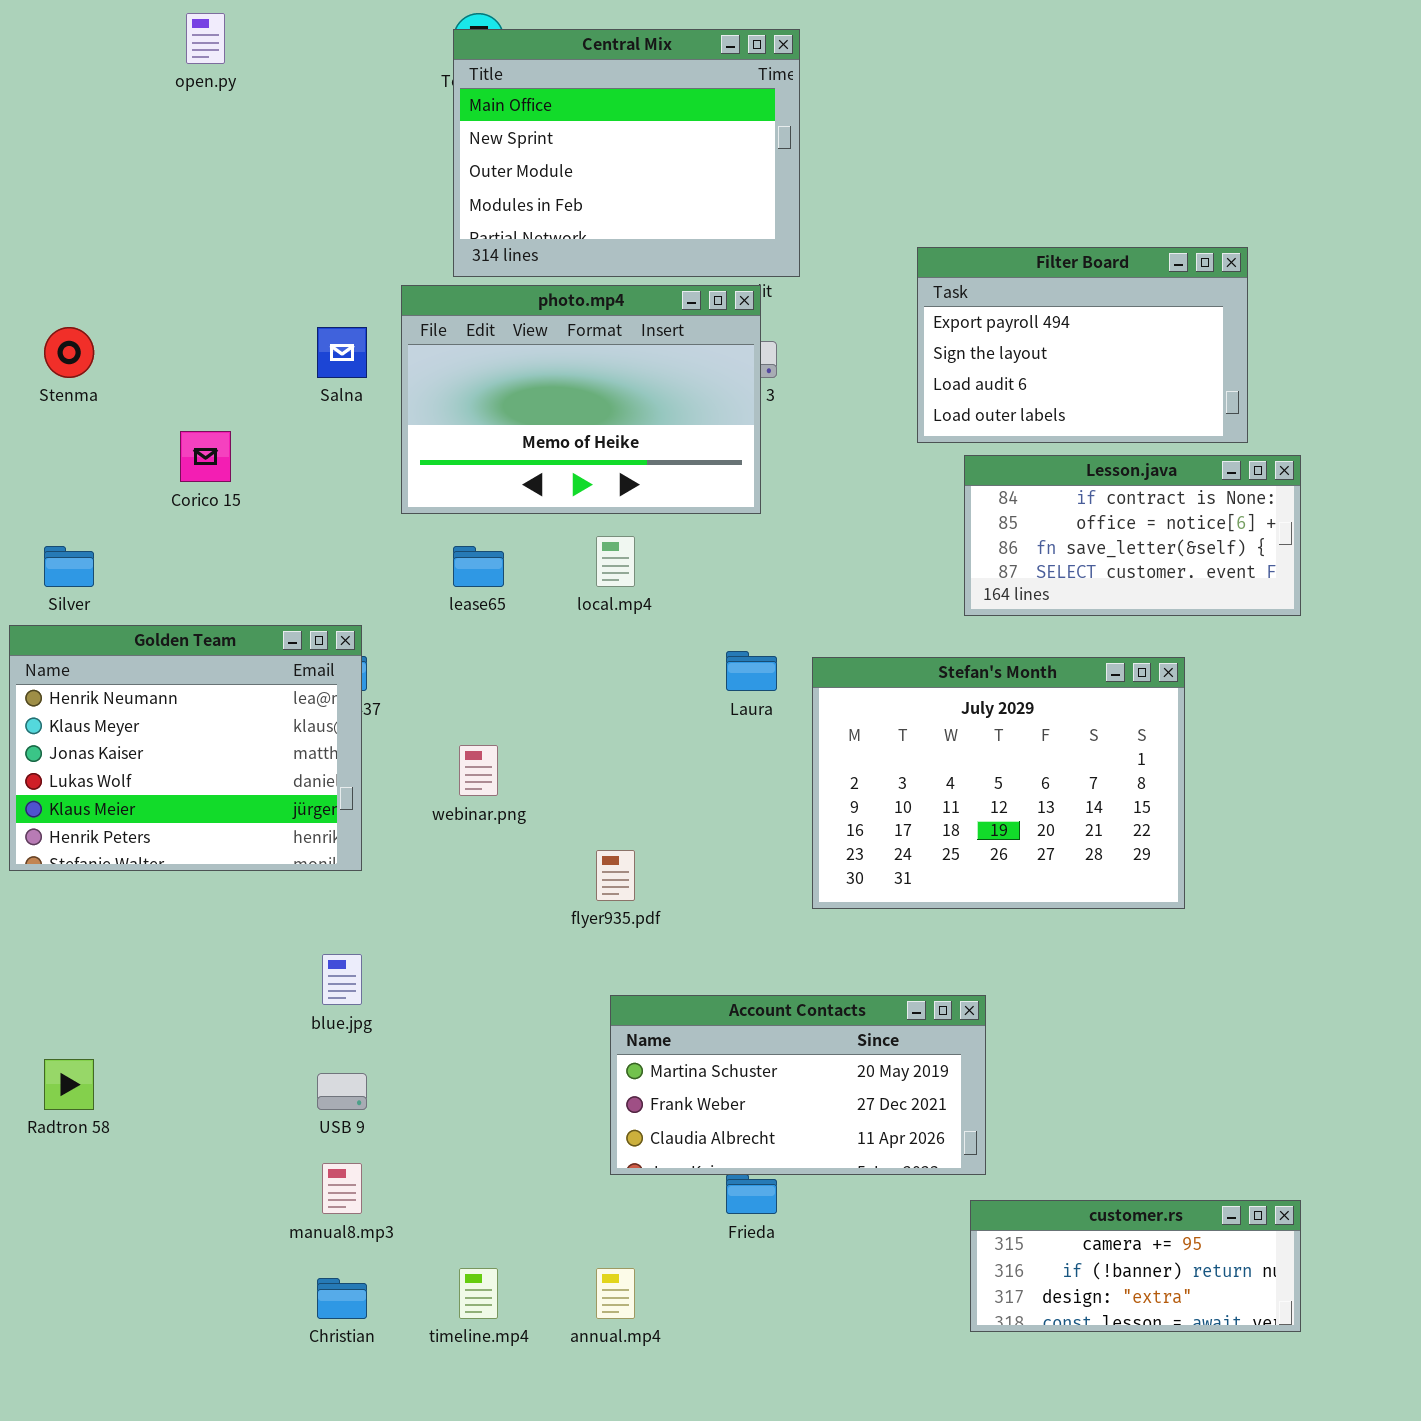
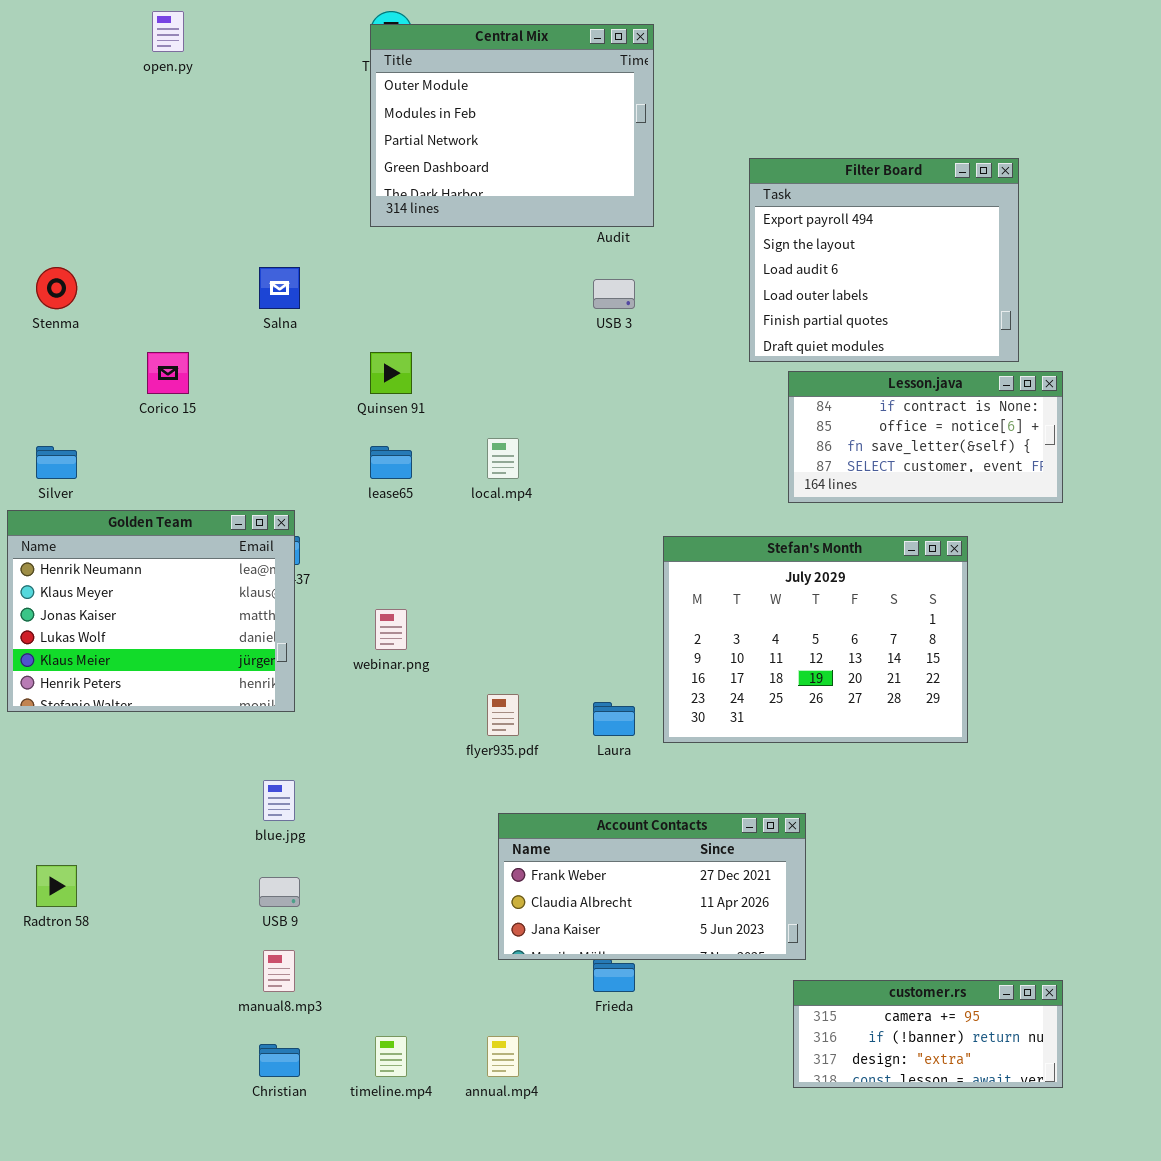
Central Mix: [453,29,800,277] -> [370,24,654,227], scrolled down 2 rows
Filter Board: [917,247,1248,443] -> [749,158,1019,362], resized
photo.mp4: [401,285,761,514] -> none, closed
Laura: [726,651,777,691] -> [593,702,635,736], moved
Account Contacts: [610,995,986,1175] -> [498,813,806,960], scrolled down 1 row

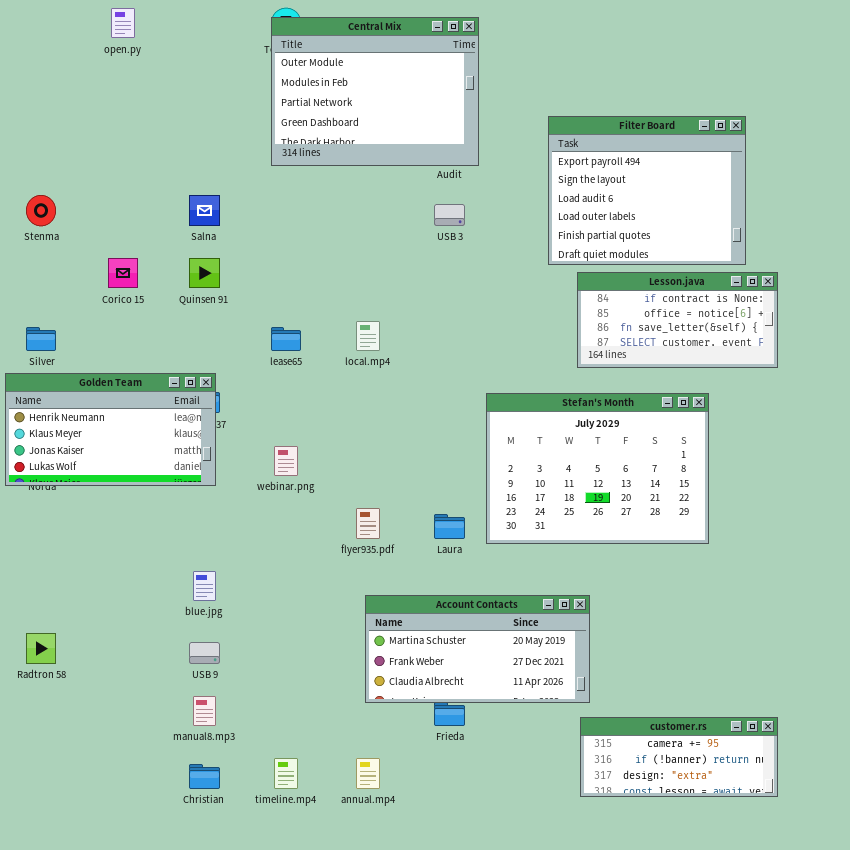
Quinsen 91: [370,352,412,394] -> [189,258,220,288], moved
Golden Team: [7,510,295,712] -> [5,373,216,486], resized
Account Contacts: [498,813,806,960] -> [365,595,590,703], scrolled up 1 row

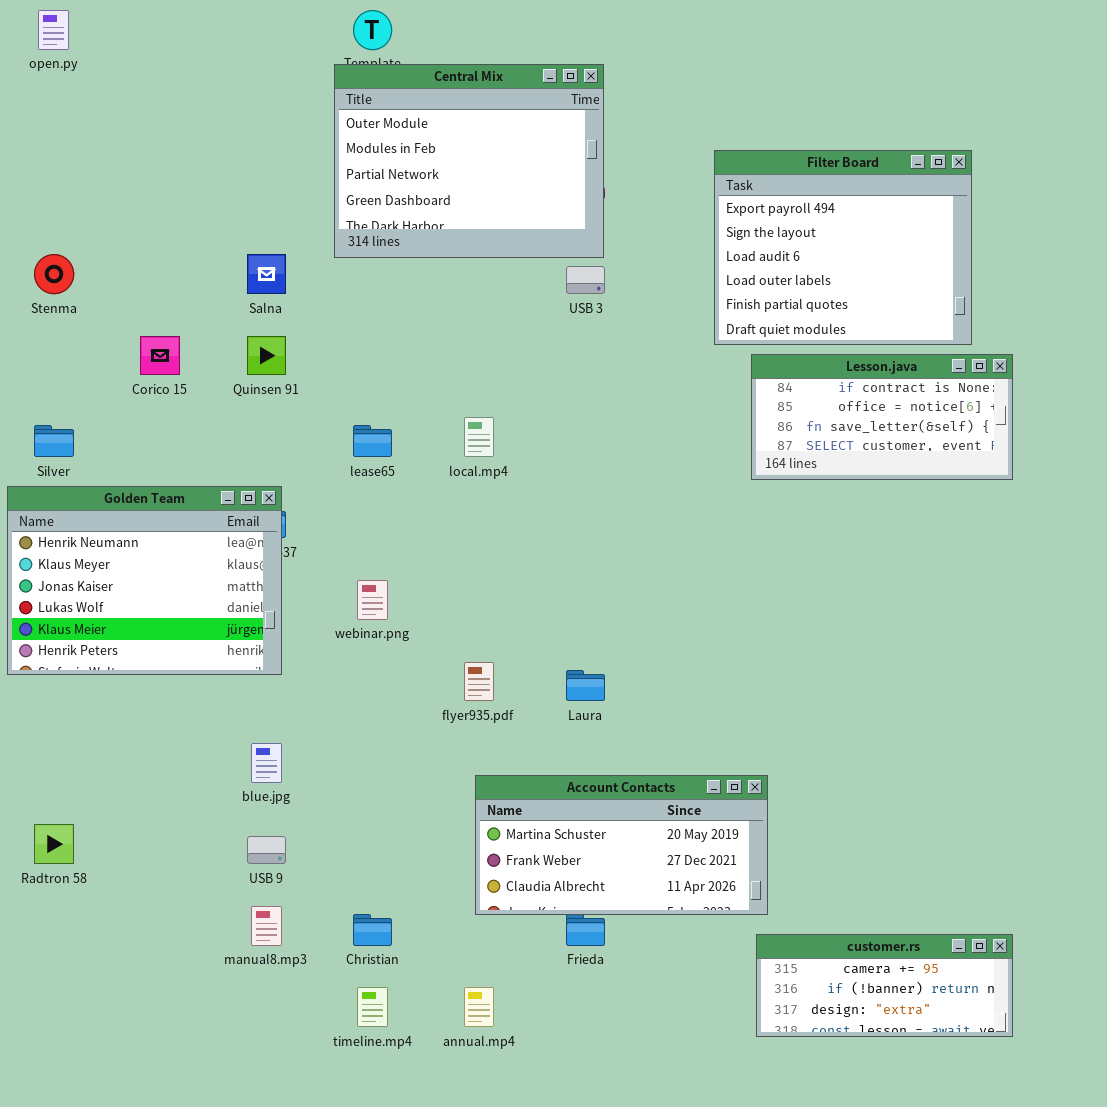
open.py: [111,8,135,38] -> [38,10,69,50], moved
Central Mix: [271,17,479,166] -> [334,64,604,258], moved
Golden Team: [5,373,216,486] -> [7,486,282,675], resized
Stefan's Month: [486,393,709,544] -> none, closed
Christian: [189,764,220,789] -> [353,914,392,946], moved

